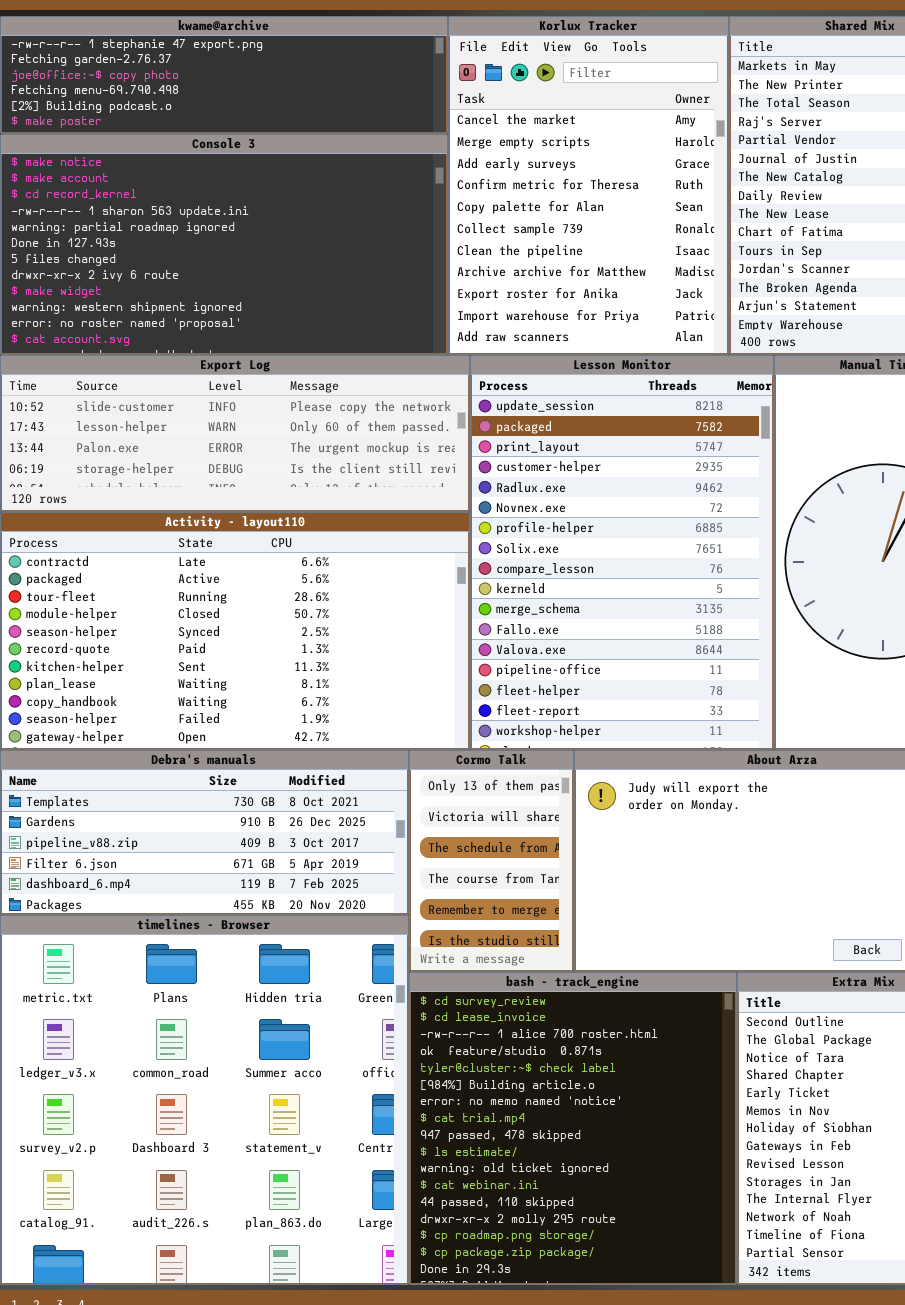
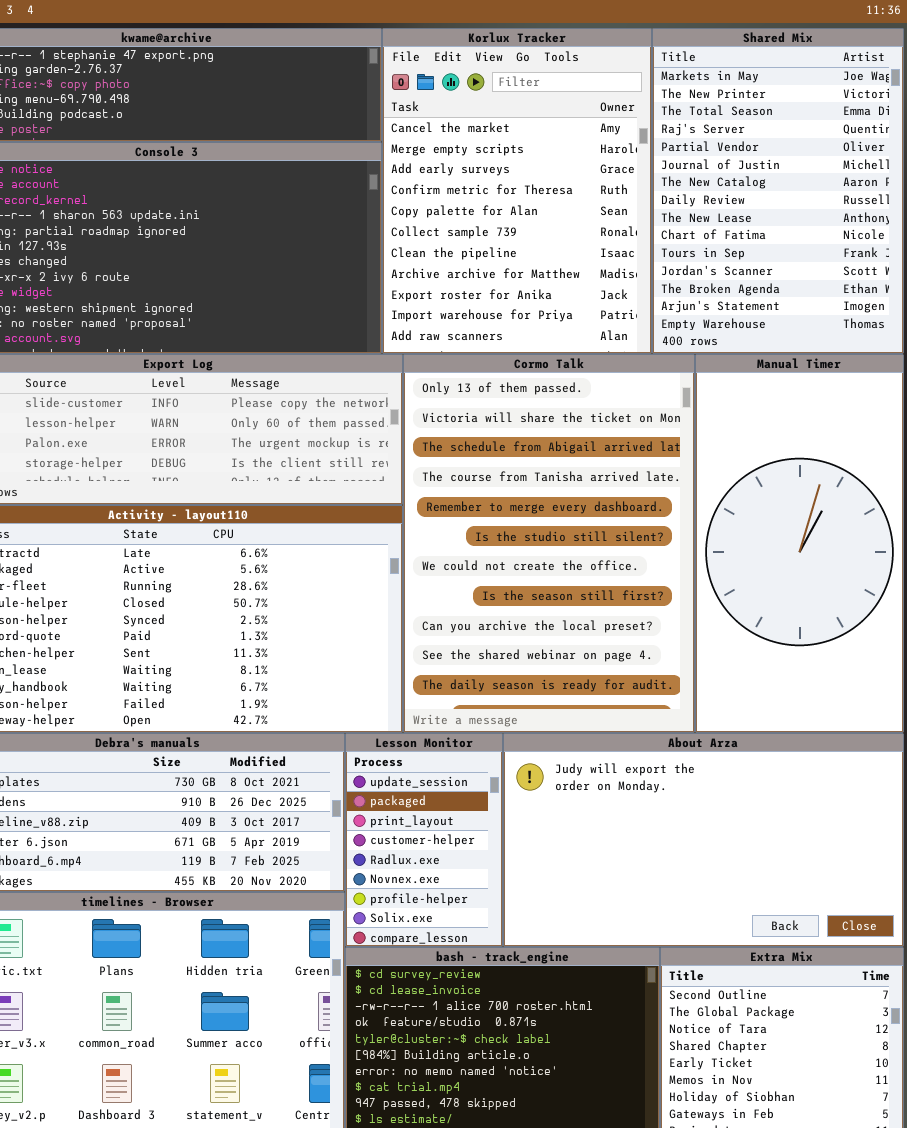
Lesson Monitor: [470,355,774,750] -> [345,733,503,947], moved, resized
Cormo Talk: [409,750,574,972] -> [403,354,695,733], moved, resized

